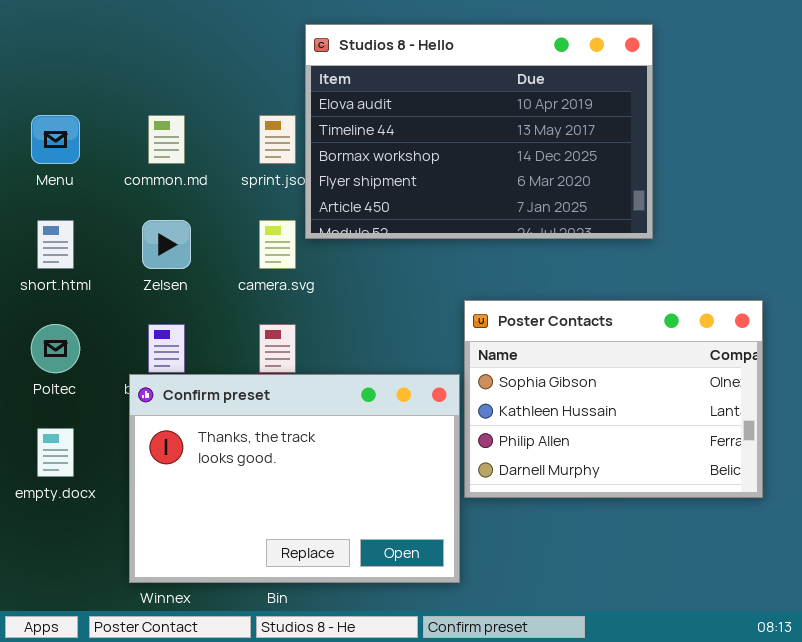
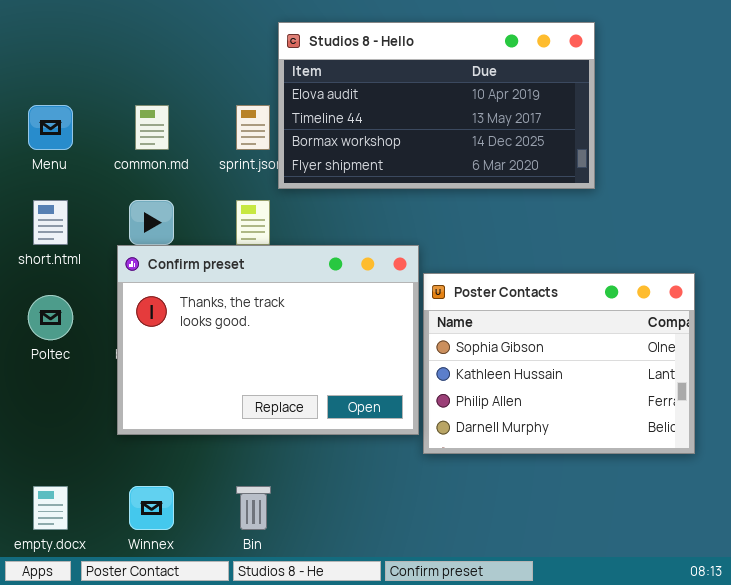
Studios 8 - Hello: [305,24,653,239] -> [278,22,595,189], resized
Confirm preset: [129,374,460,583] -> [117,245,419,435], moved
empty.docx: [37,428,74,477] -> [33,486,68,530], moved

